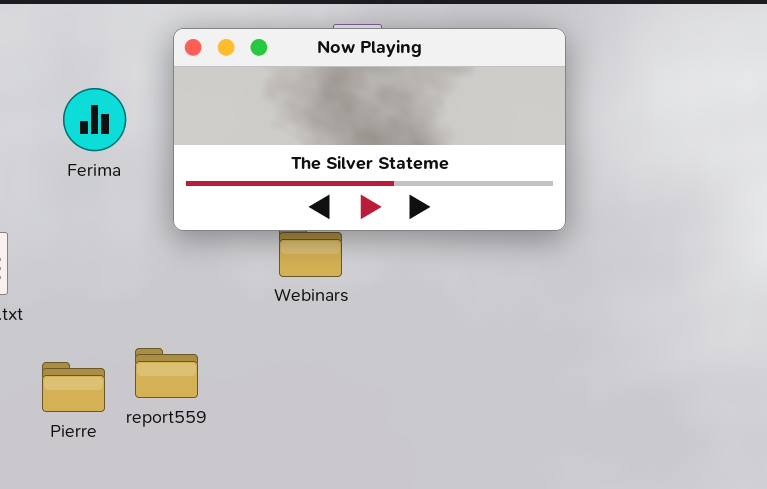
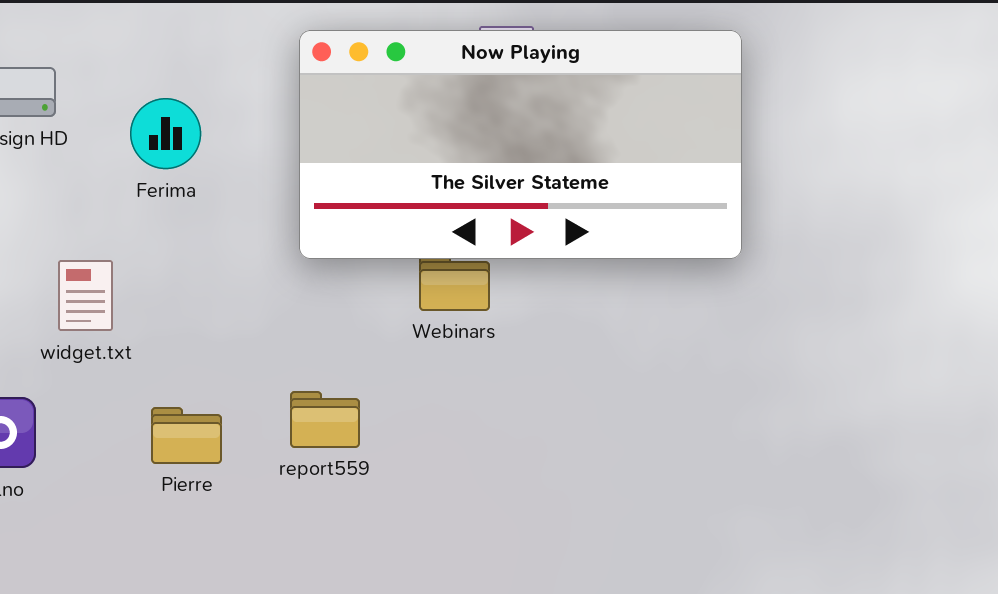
Ferima: [63,88,126,151] -> [130,98,201,169], moved
report559: [135,348,198,398] -> [290,391,360,448], moved

